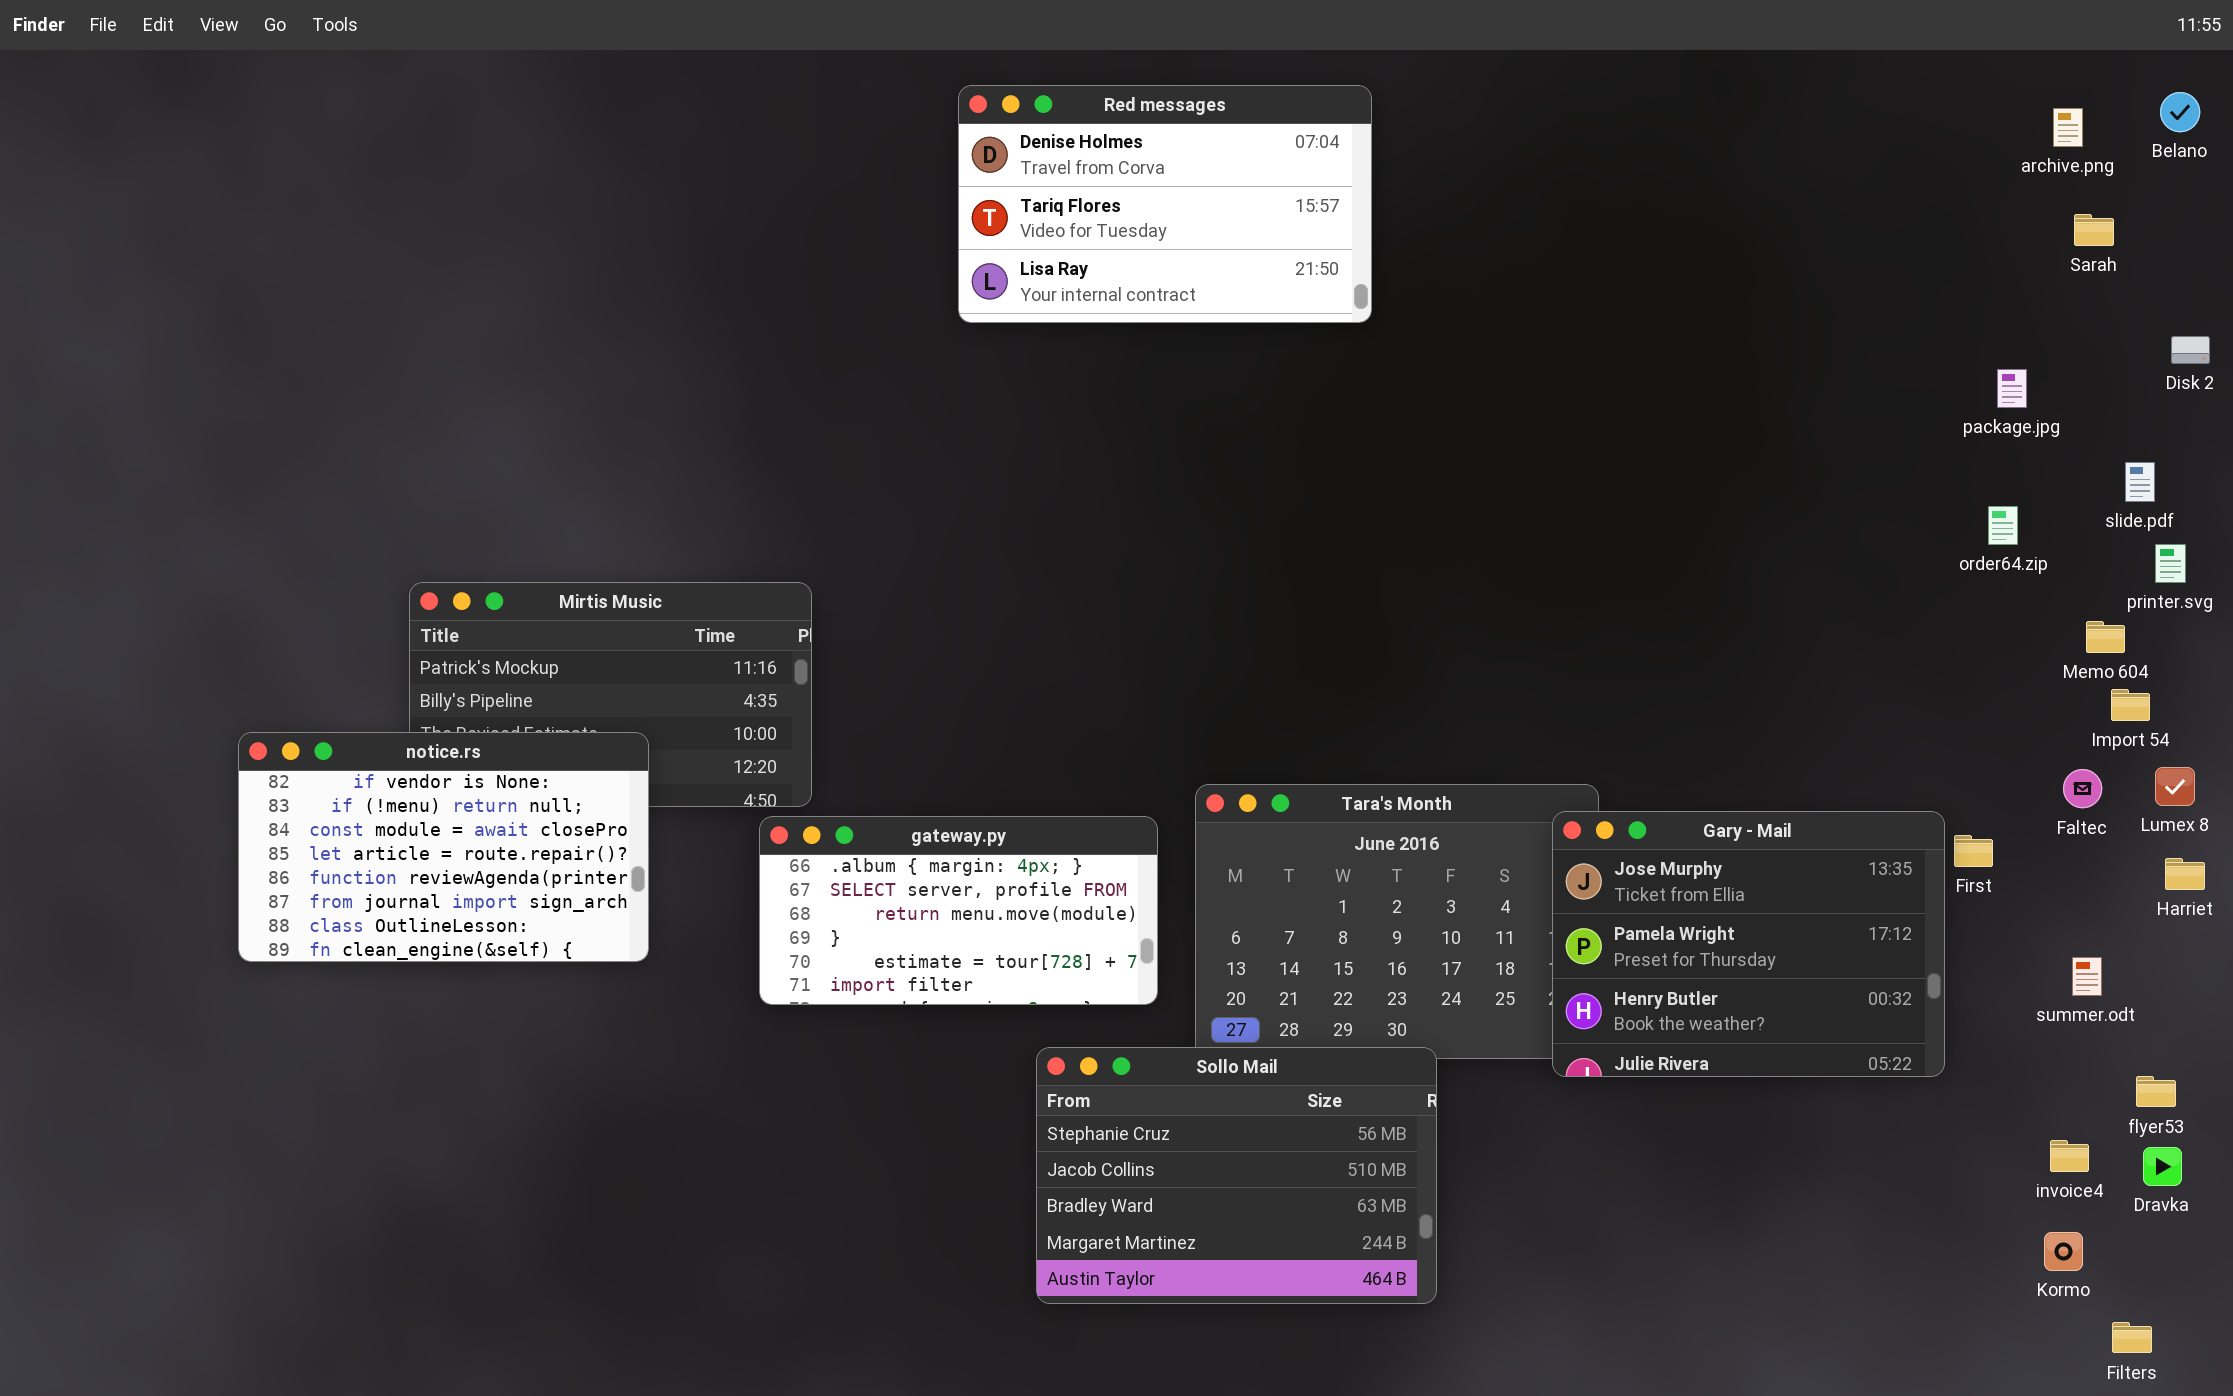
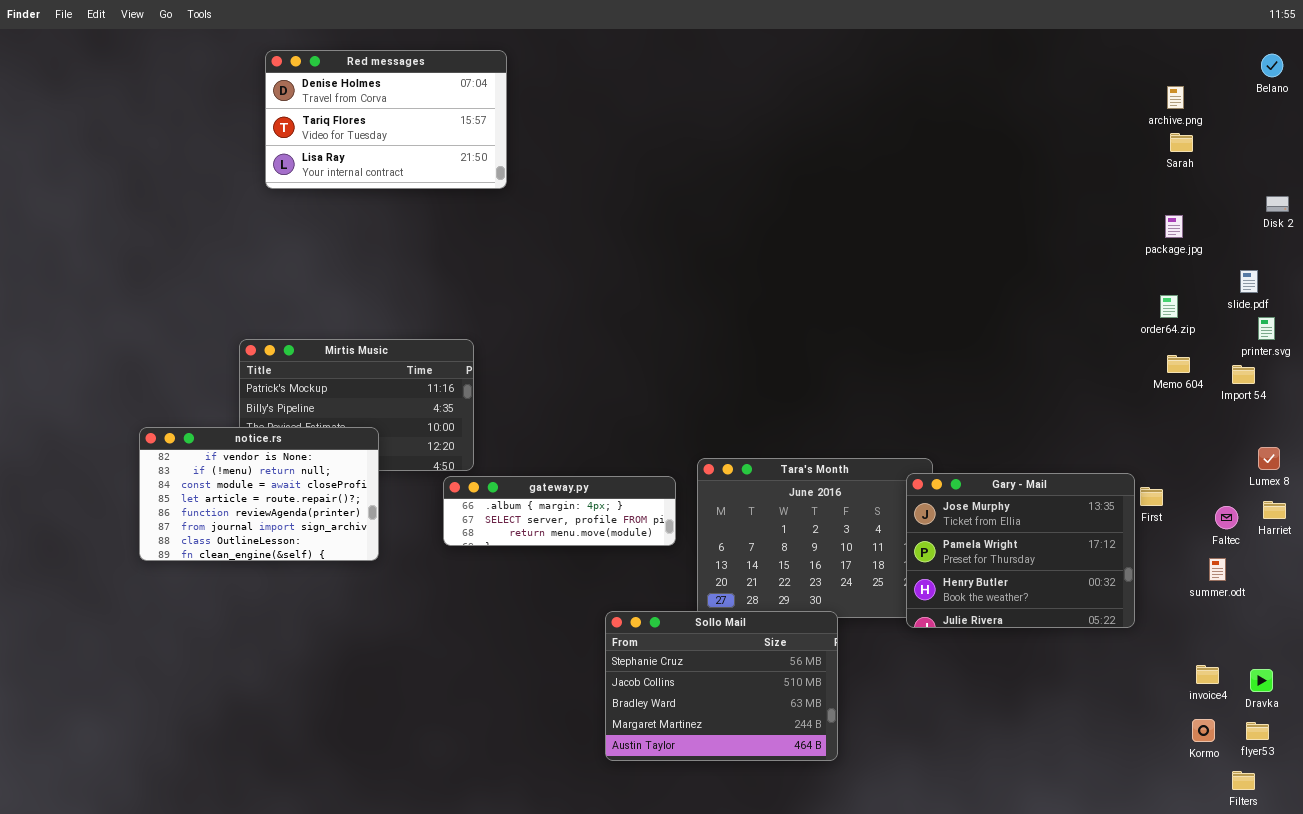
Red messages: [958,85,1372,323] -> [265,50,507,189], moved
archive.png: [2053,108,2083,147] -> [1167,86,1184,109], moved
Sarah: [2074,214,2114,246] -> [1170,133,1193,152], moved
Memo 604: [2086,621,2125,653] -> [1167,355,1190,373], moved
Import 54: [2111,689,2150,721] -> [1232,365,1255,384], moved
Faltec: [2063,769,2102,808] -> [1215,506,1238,529], moved
gateway.py: [759,816,1158,1005] -> [443,476,676,546], resized
flyer53: [2136,1076,2176,1107] -> [1246,722,1269,740], moved

